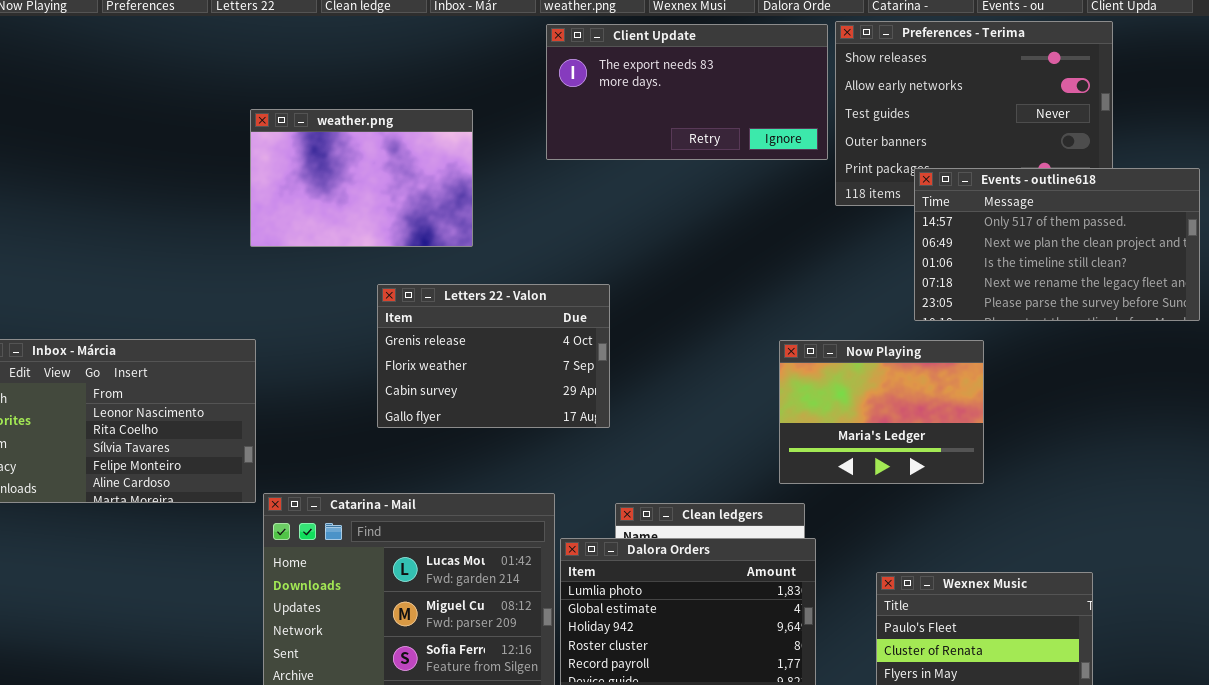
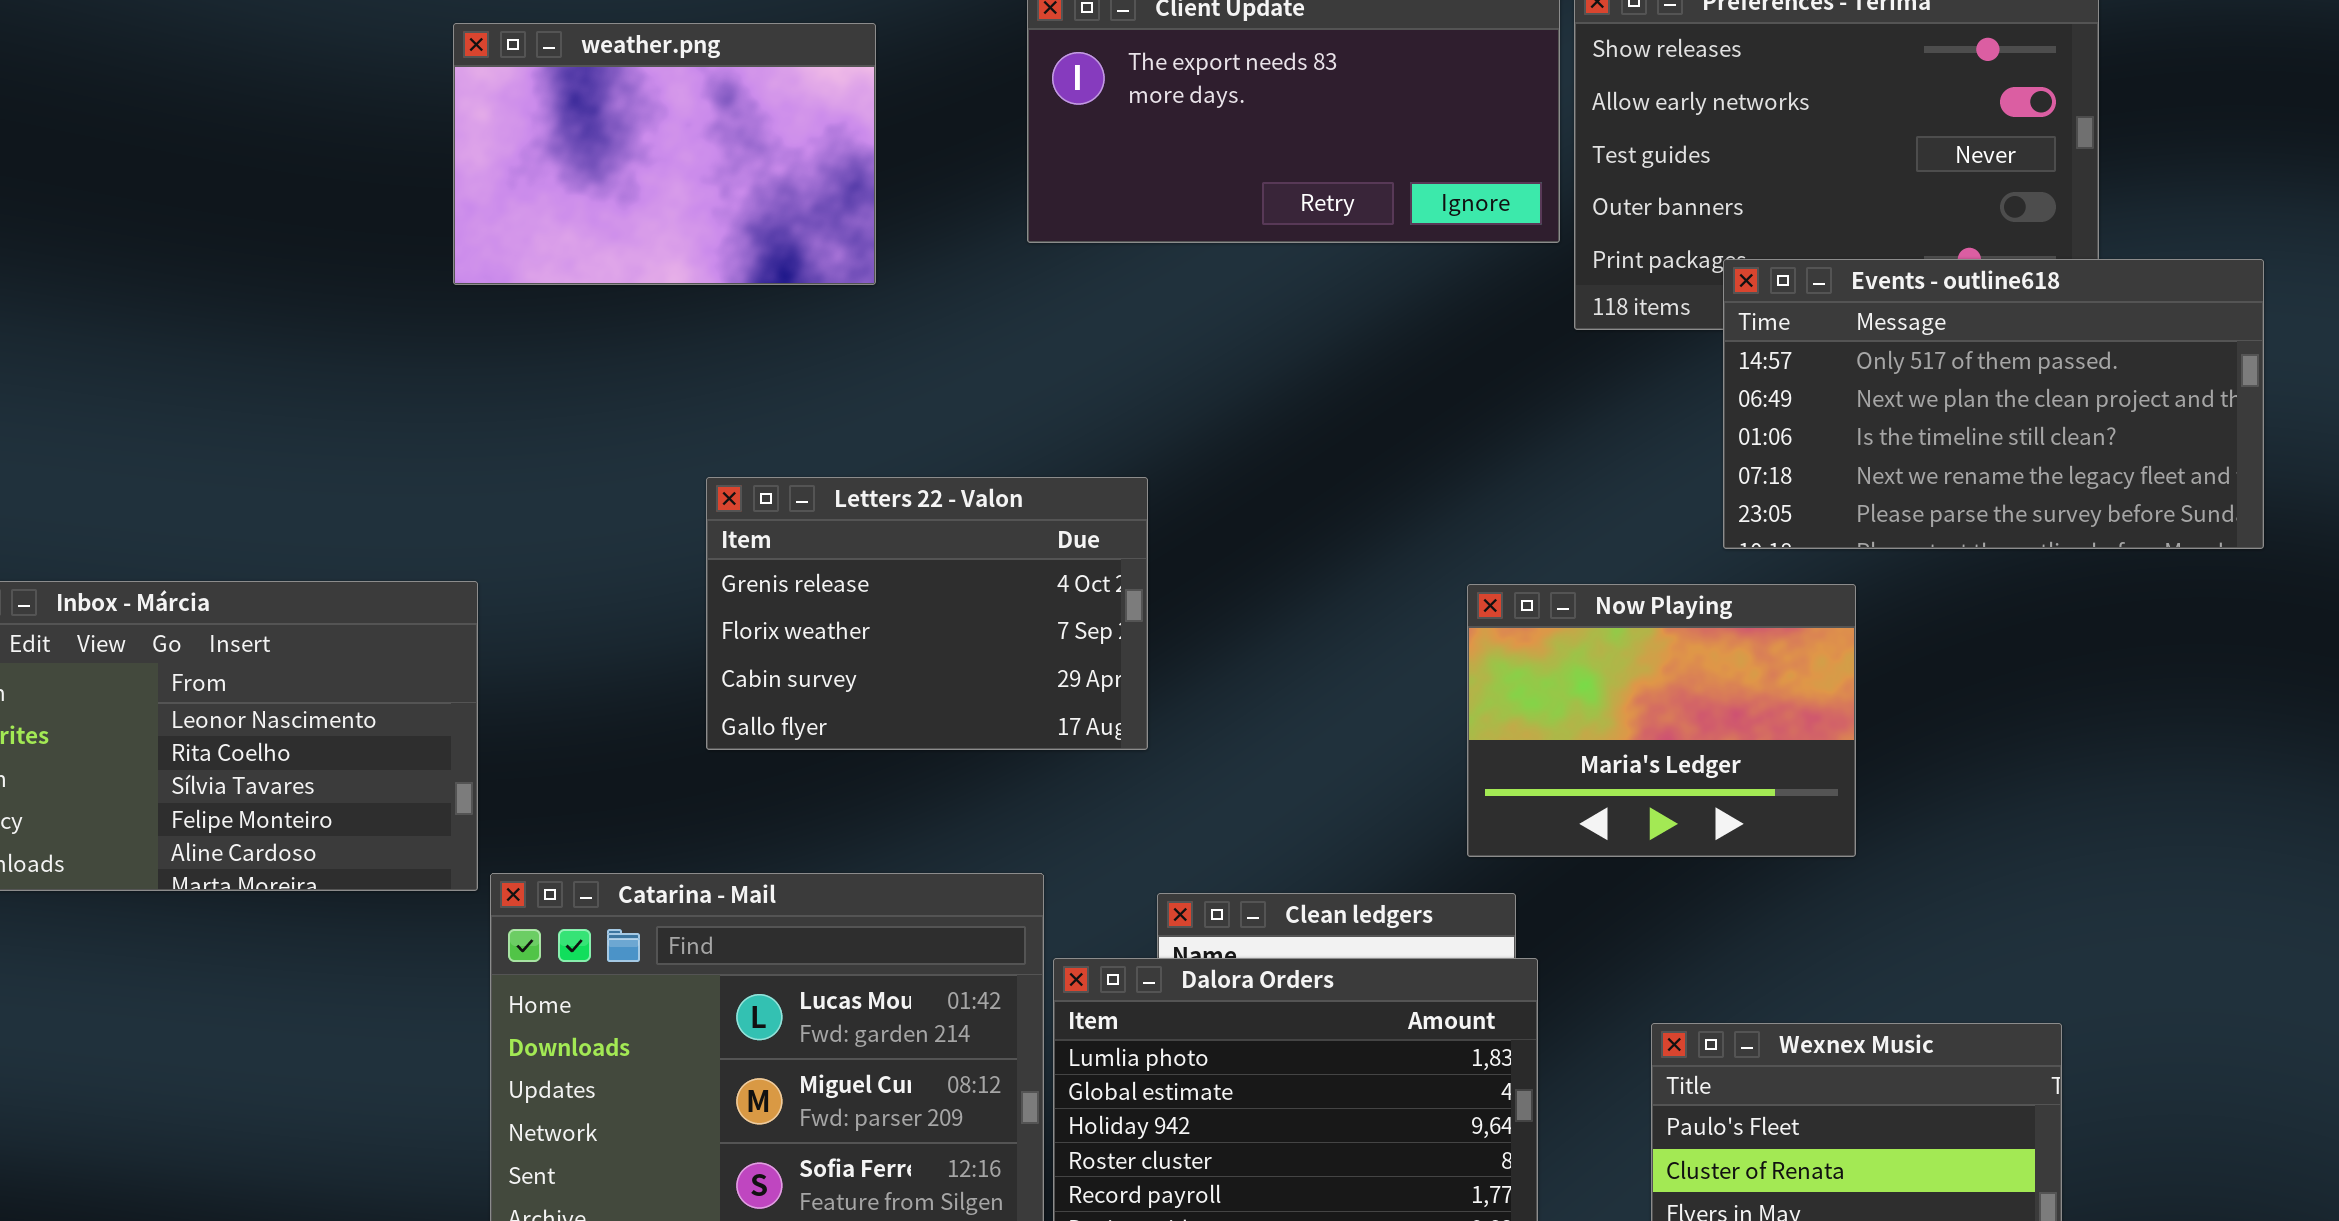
weather.png: [250,109,473,247] -> [453,23,876,285], moved

